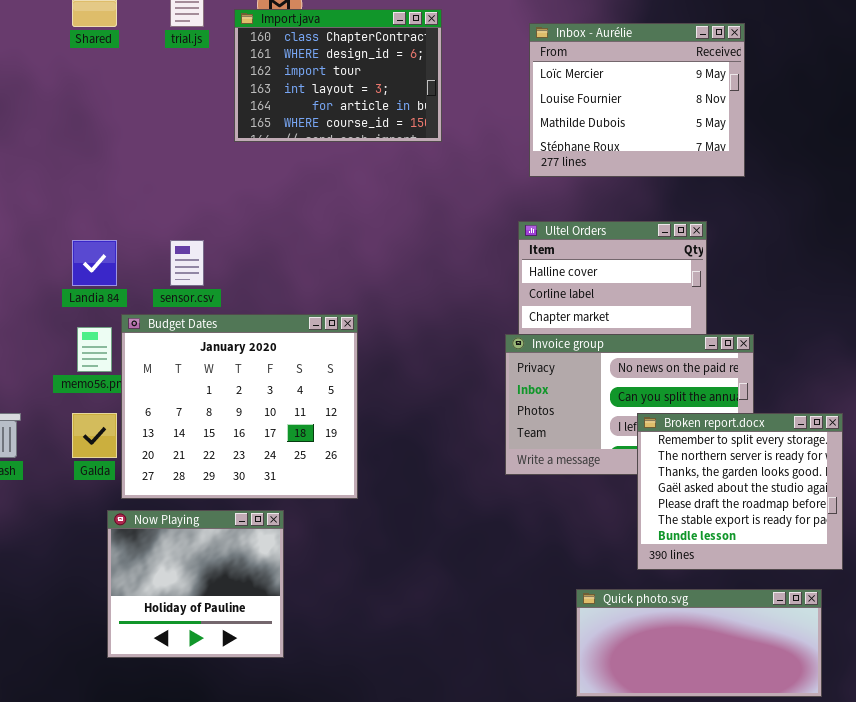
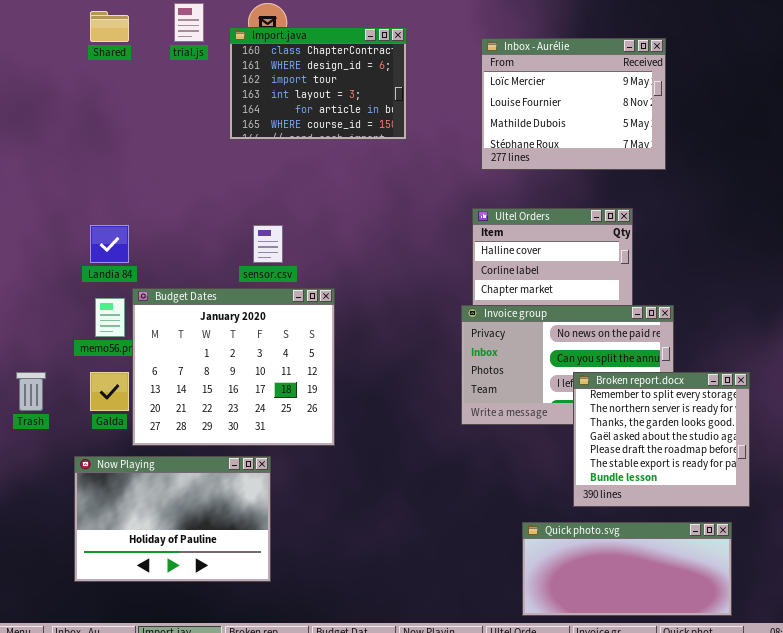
sensor.csv: [170,240,204,286] -> [253,225,283,263], moved
Now Playing: [107,510,284,658] -> [74,456,271,582], resized

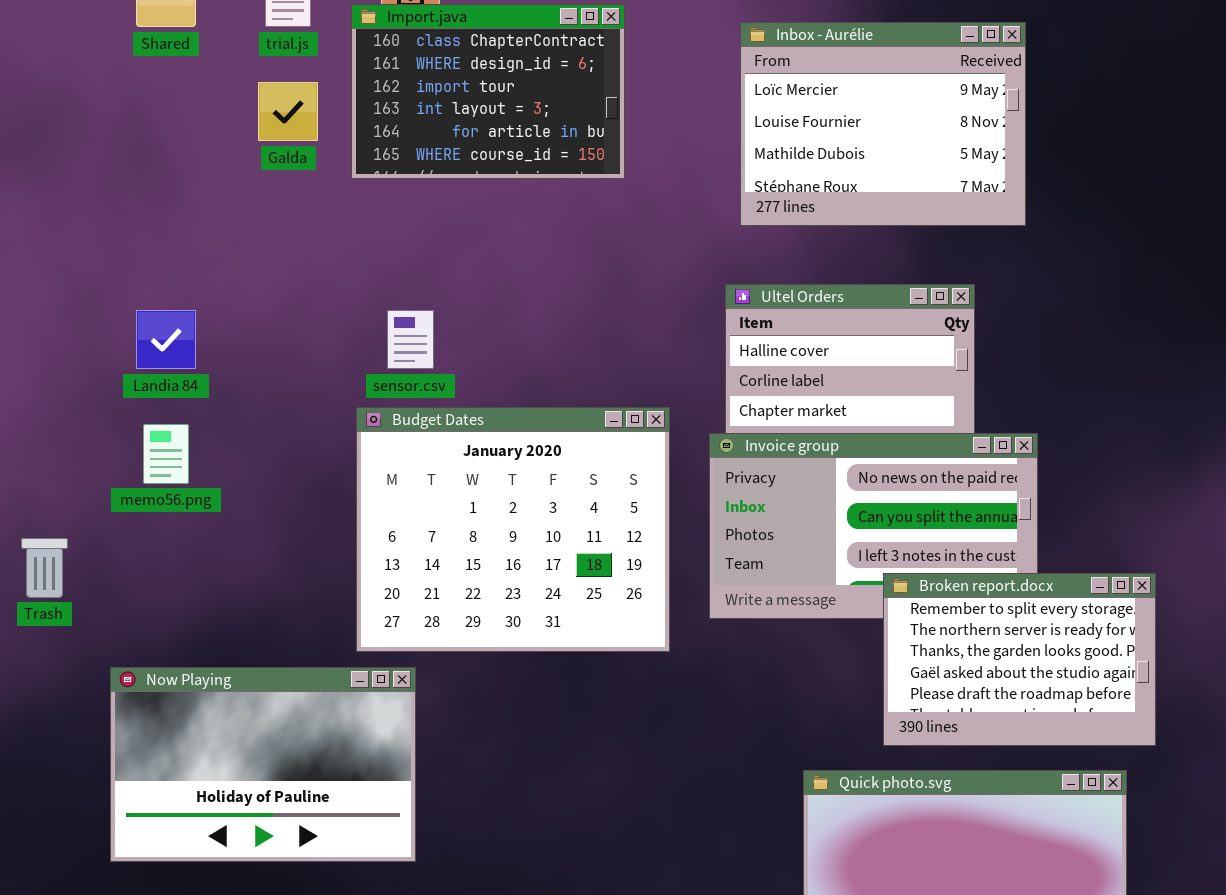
Budget Dates: [132,288,335,446] -> [356,407,670,652], moved
Galda: [90,372,129,411] -> [258,82,318,141], moved
Broken report.docx: [573,372,750,507] -> [883,573,1156,746], resized

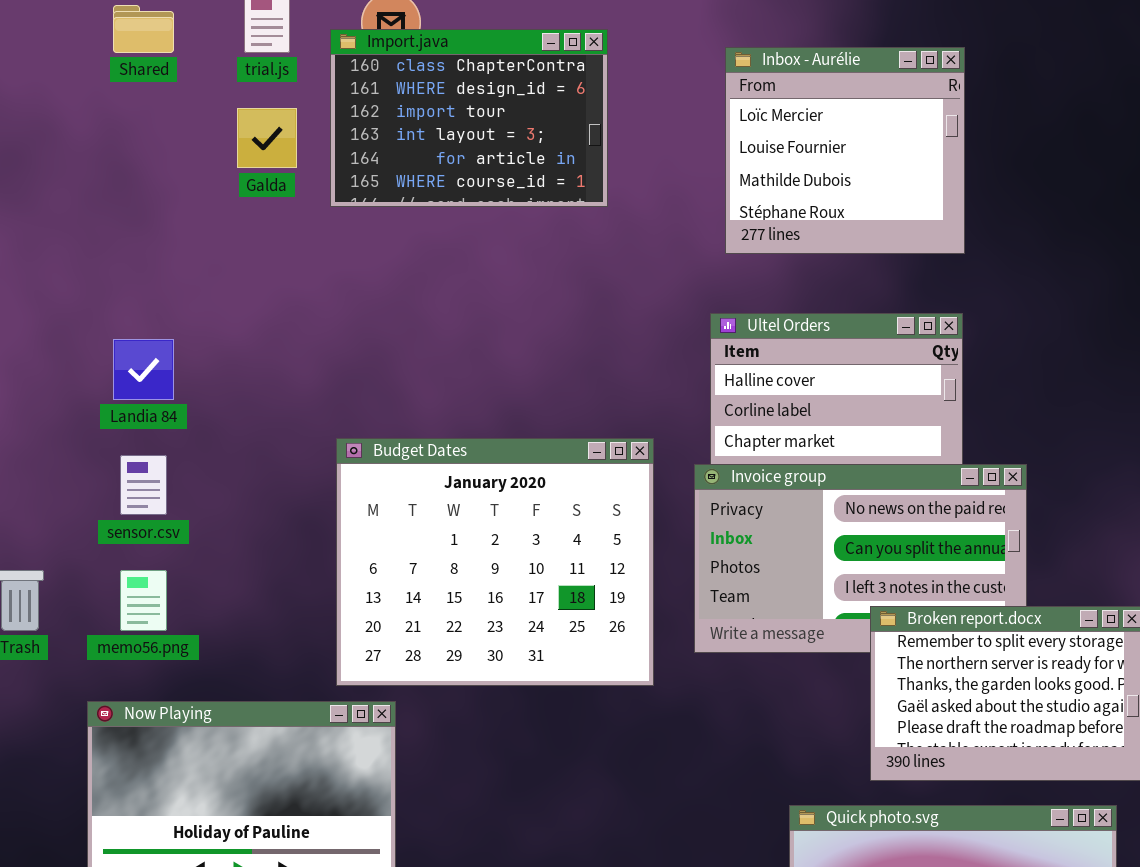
Inbox - Aurélie: [740,22,1026,226] -> [725,47,965,254], resized
sensor.csv: [387,310,434,369] -> [120,455,167,515], moved
memo56.png: [143,424,189,484] -> [120,570,167,631], moved

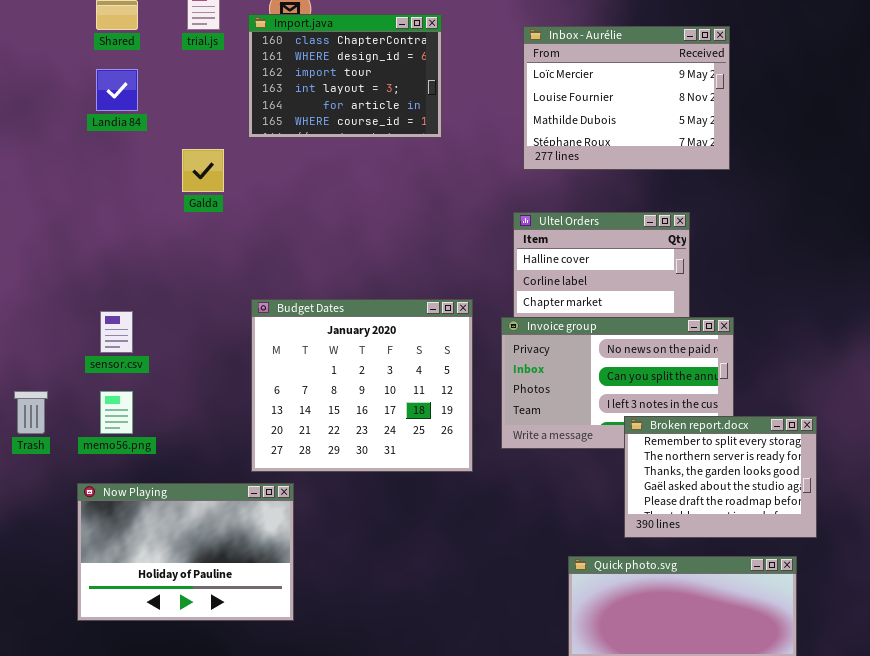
Inbox - Aurélie: [725,47,965,254] -> [523,26,730,170], resized
Galda: [237,108,297,168] -> [182,149,224,192], moved
Landia 84: [113,339,174,400] -> [96,69,138,111], moved

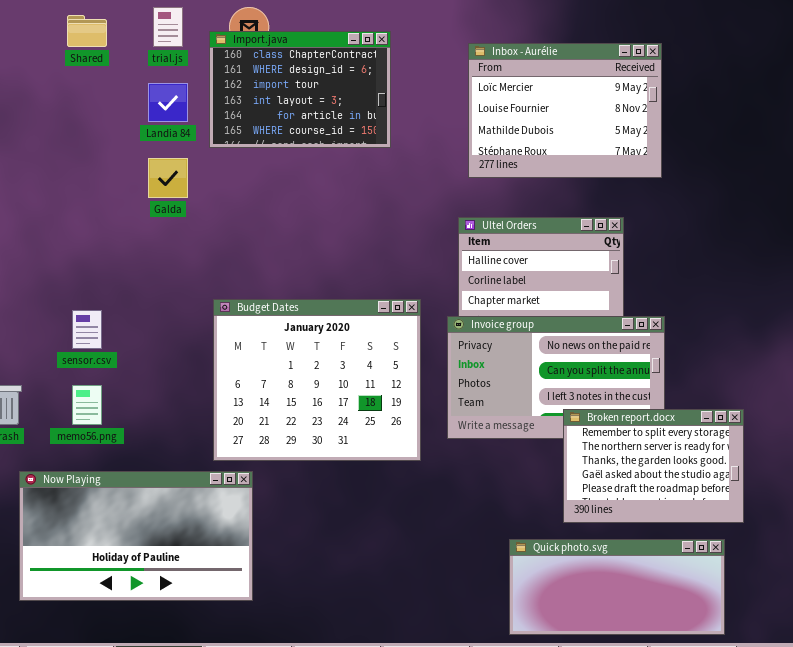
Landia 84: [96,69,138,111] -> [148,83,188,122], moved
Now Playing: [77,483,294,621] -> [19,471,253,601], resized

